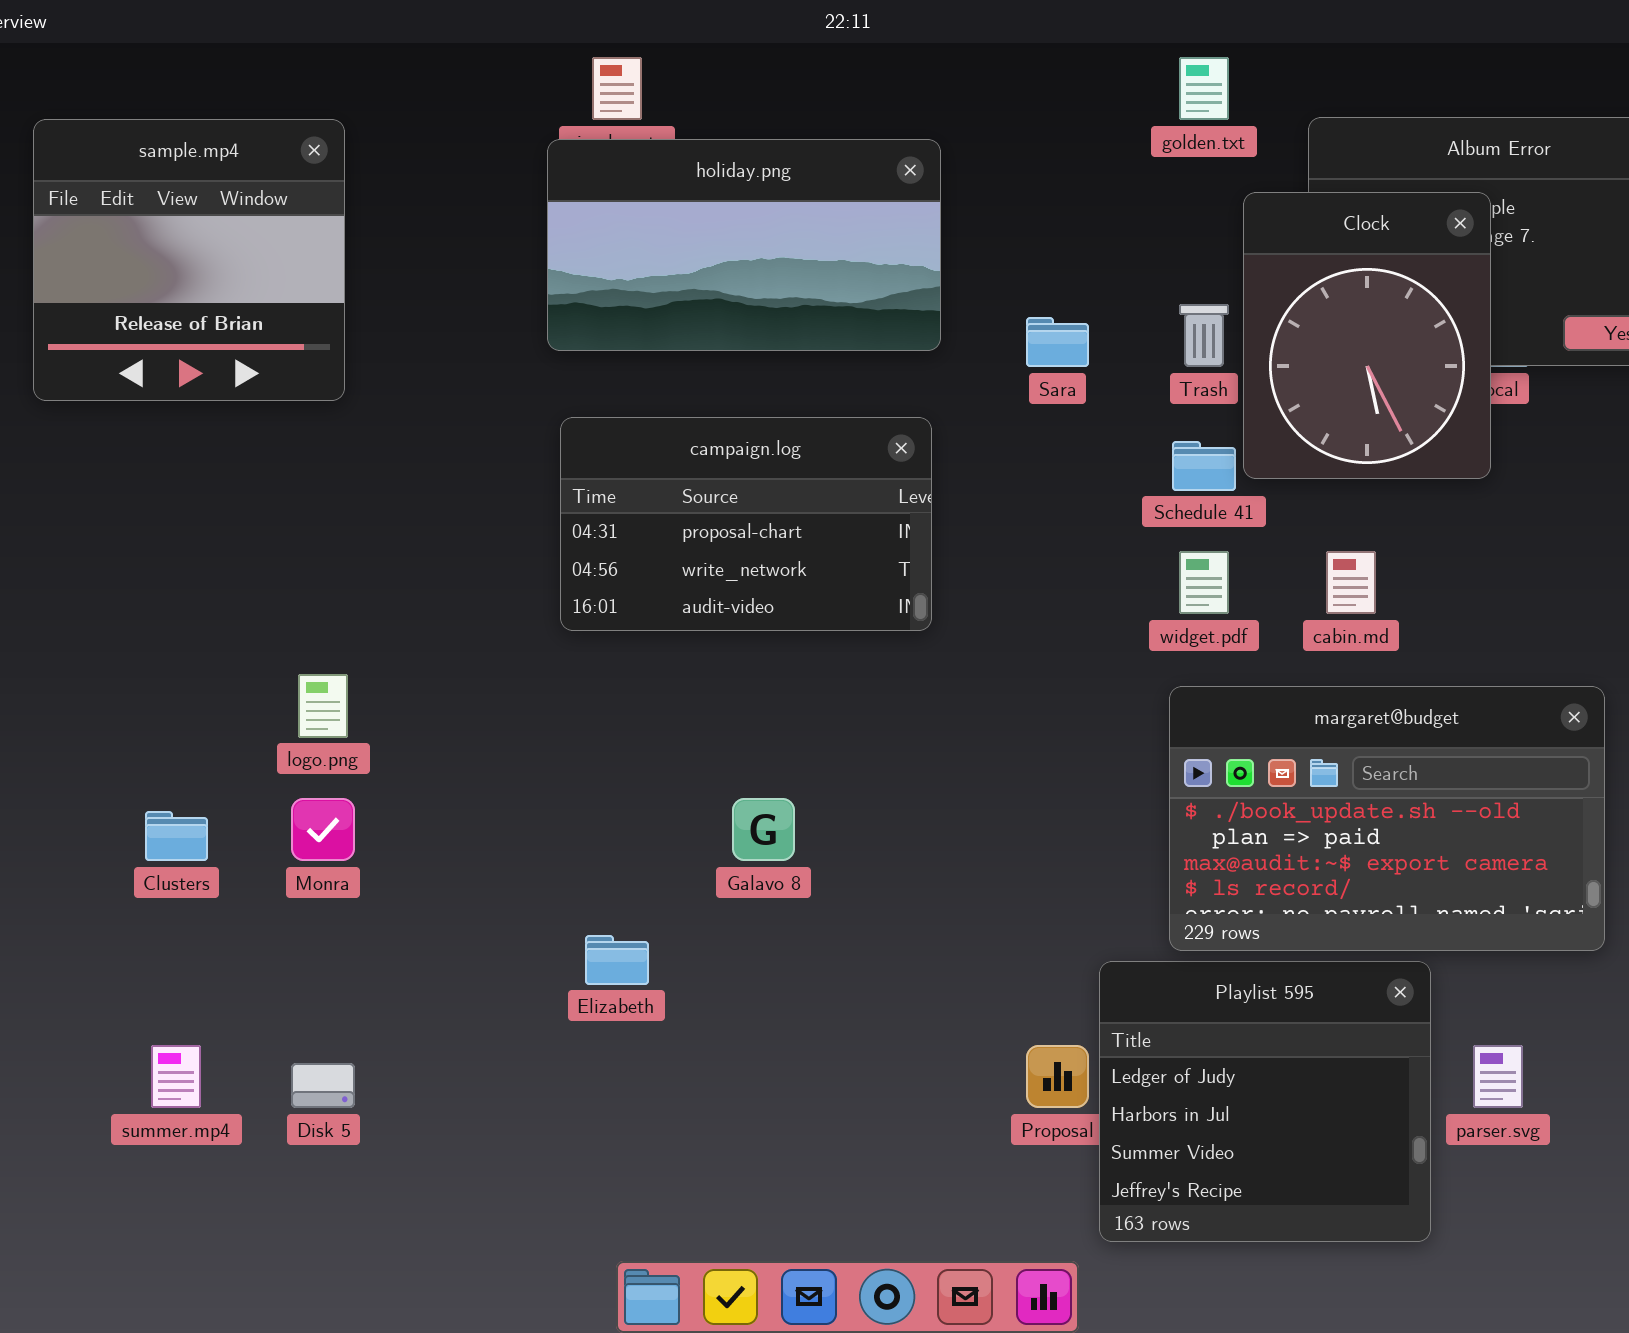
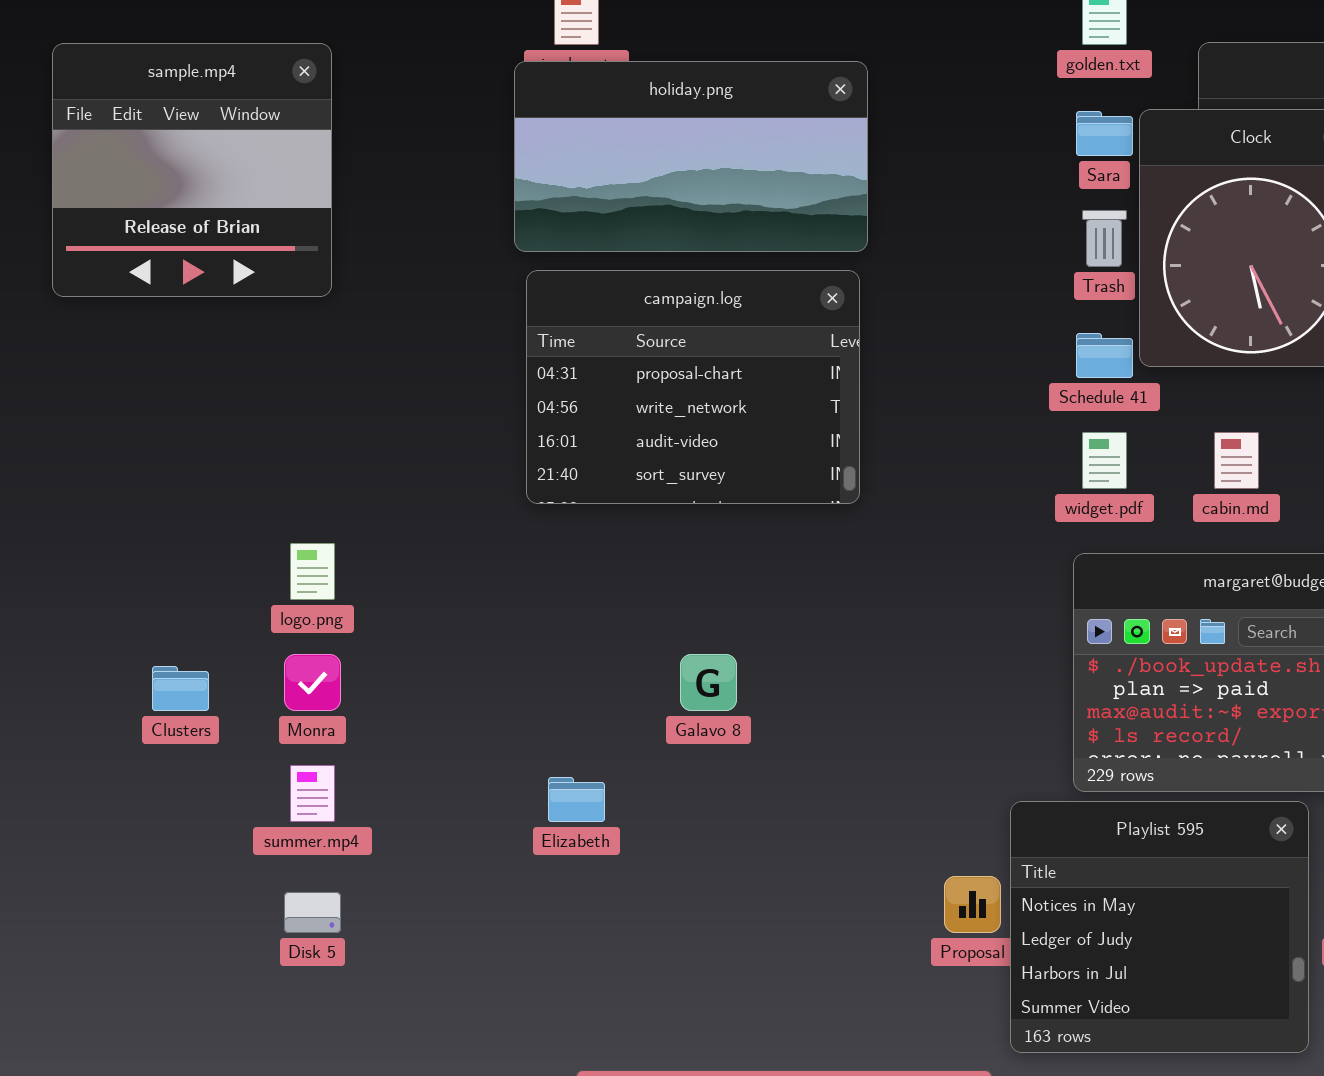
Sara: [1026,317,1089,367] -> [1076,111,1133,156], moved
campaign.log: [560,417,932,631] -> [526,270,860,504], resized
Playlist 595: [1099,961,1431,1242] -> [1010,801,1309,1053], scrolled up 1 row
summer.mp4: [151,1045,201,1108] -> [290,765,335,822], moved

